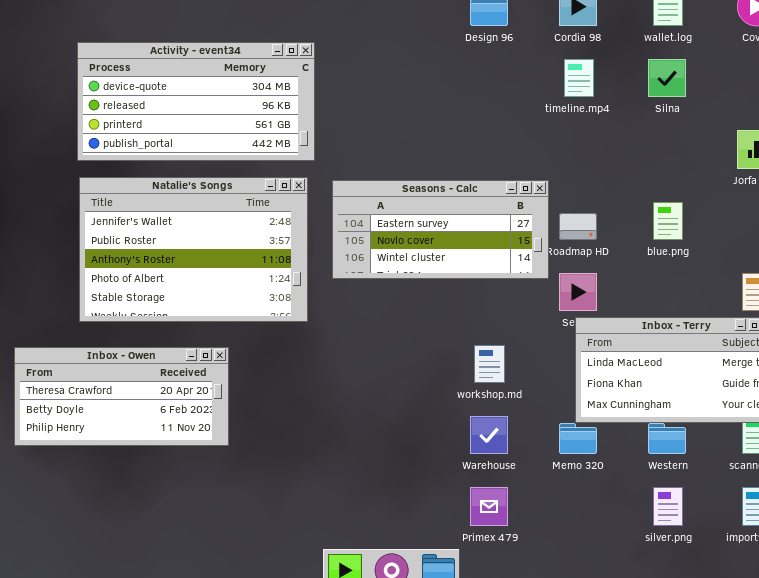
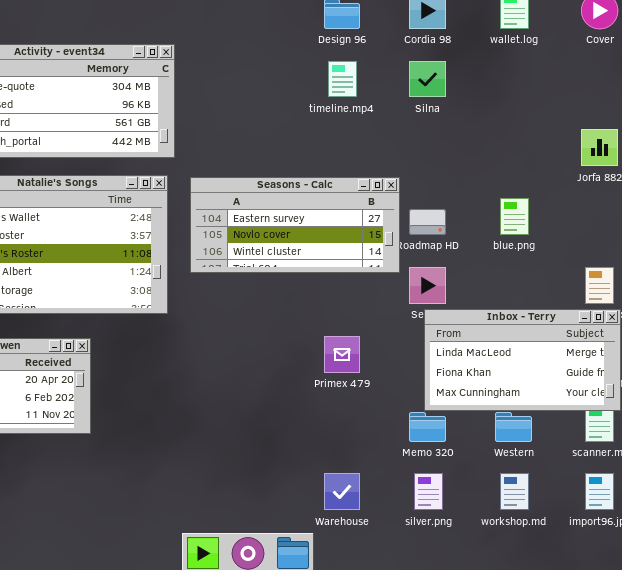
timeline.mp4: [564,59,594,97] -> [328,61,357,97], moved
Silna: [648,59,686,97] -> [409,61,446,97], moved
workshop.md: [474,345,505,383] -> [500,473,529,510], moved
Warehouse: [470,416,508,454] -> [324,473,360,510], moved
Primex 479: [470,487,508,526] -> [324,336,360,373], moved
silver.png: [653,487,683,526] -> [414,473,443,510], moved

